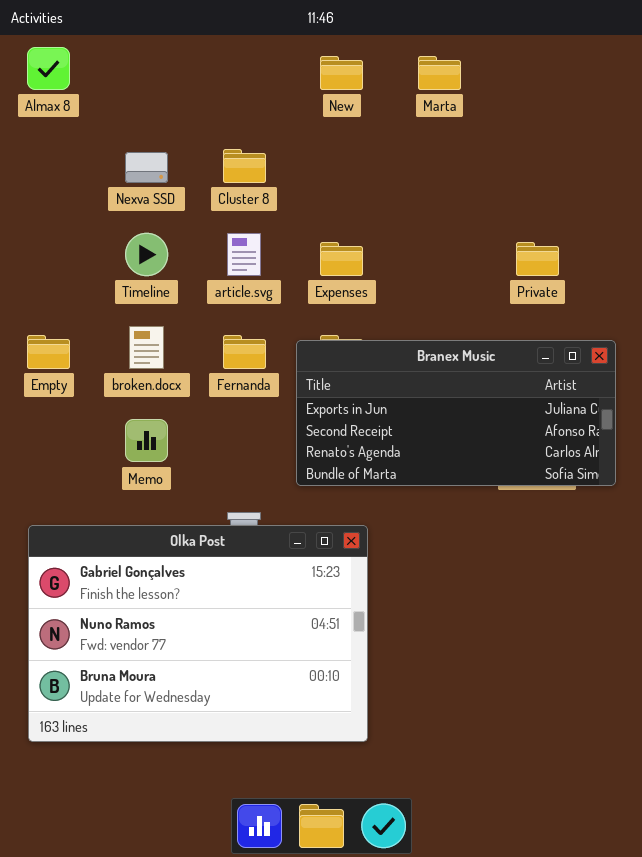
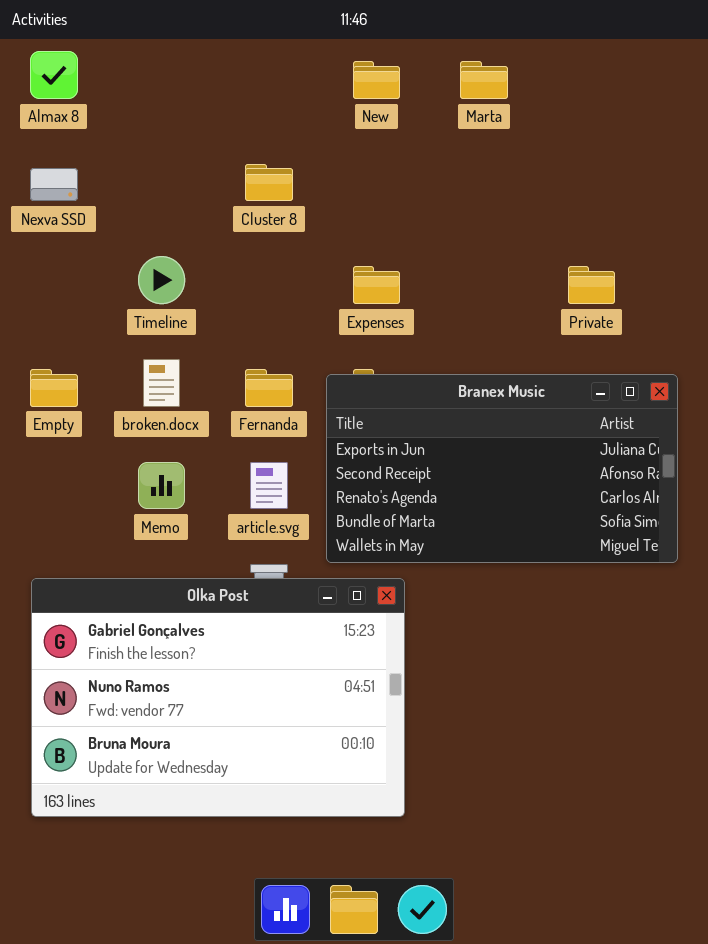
Nexva SSD: [125,152,168,183] -> [30,168,78,201], moved
article.svg: [227,233,261,276] -> [250,462,288,509], moved
Branex Music: [296,340,616,486] -> [326,374,678,563], resized

